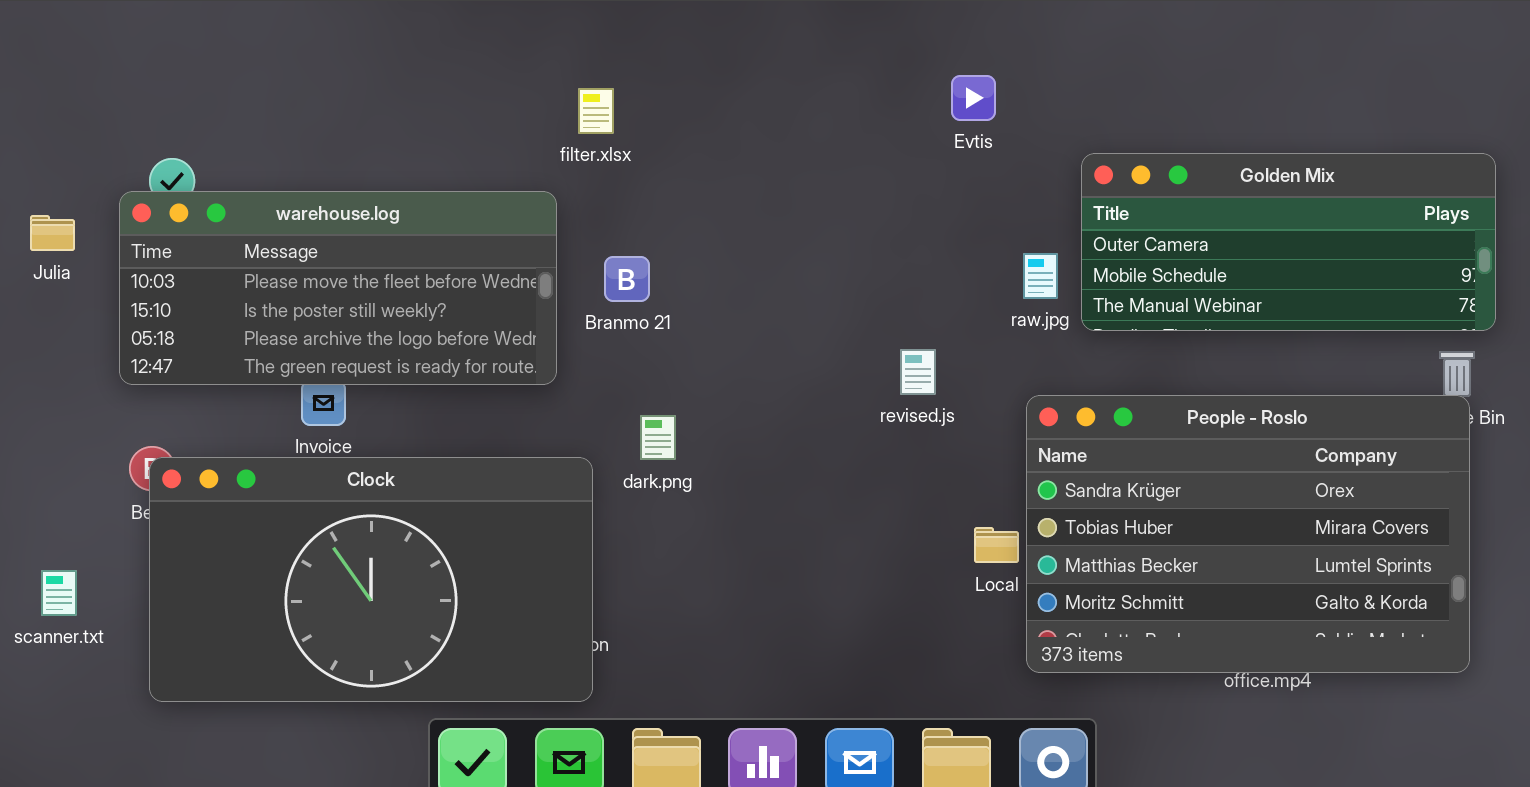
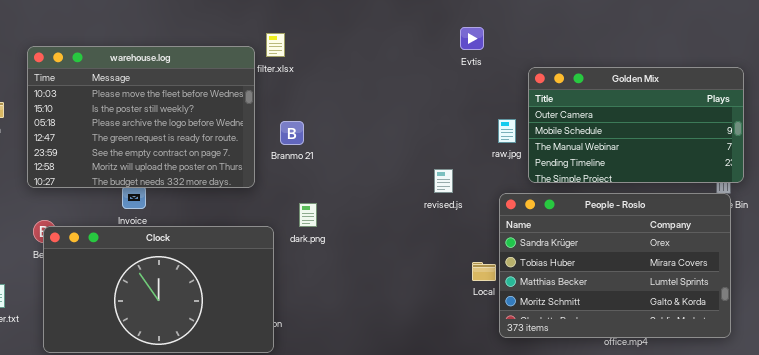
Golden Mix: [1081,153,1496,331] -> [528,67,744,183], resized
warehouse.log: [119,191,557,385] -> [27,46,255,188], resized

